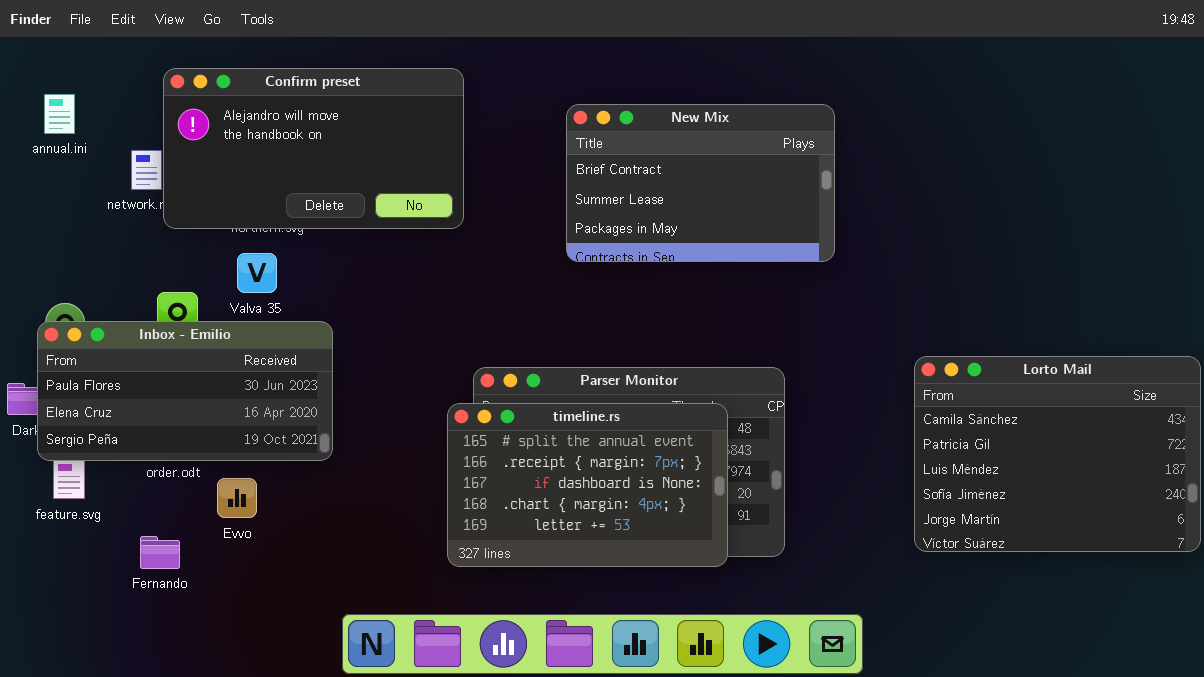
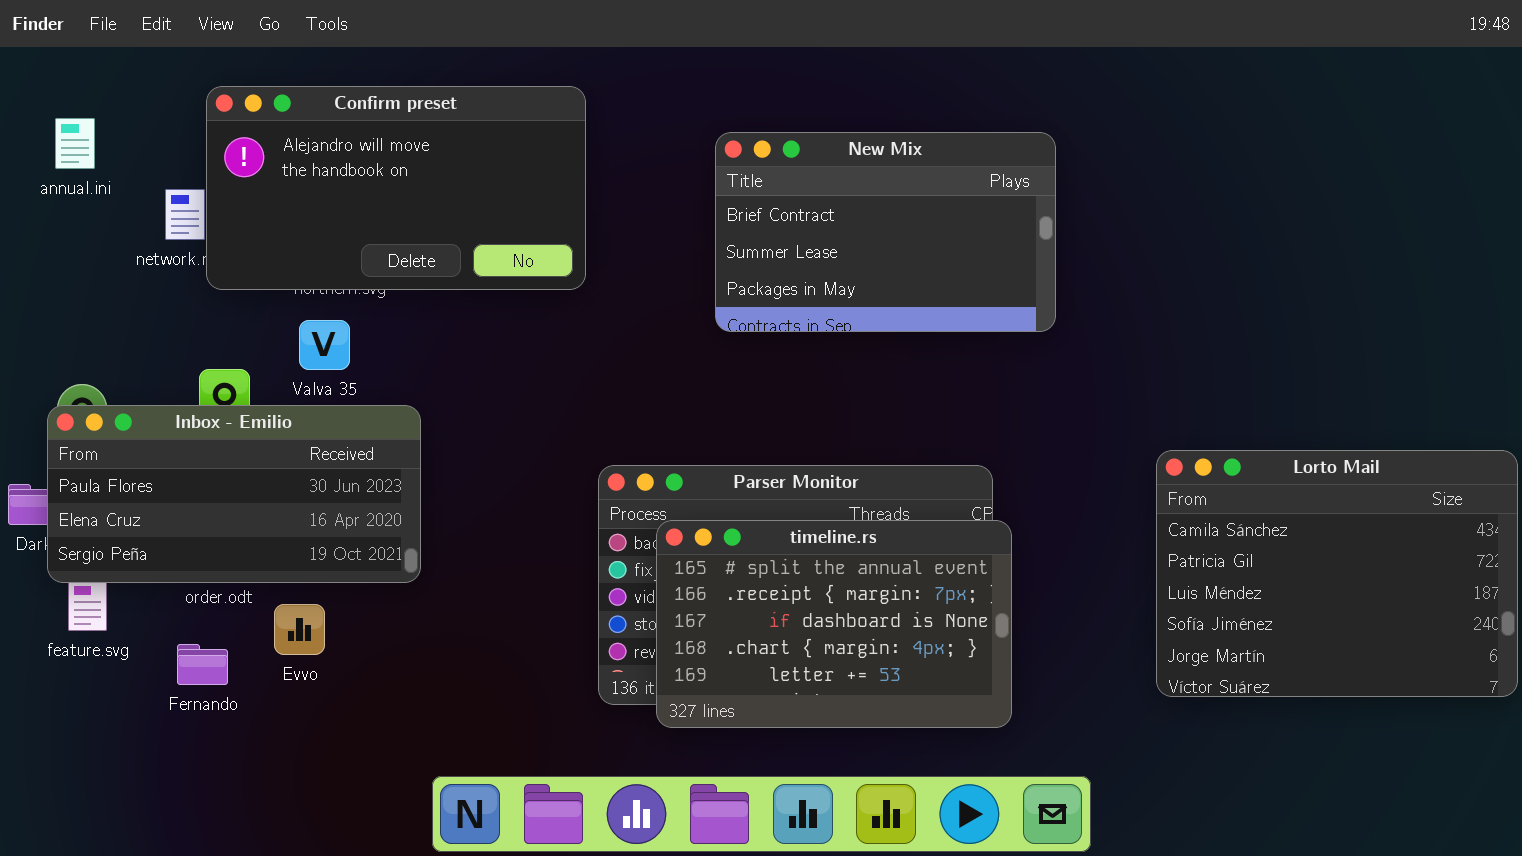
timeline.rs: [447,403,728,567] -> [656,520,1012,728], moved
Fernando: [140,536,180,569] -> [177,644,228,685], moved

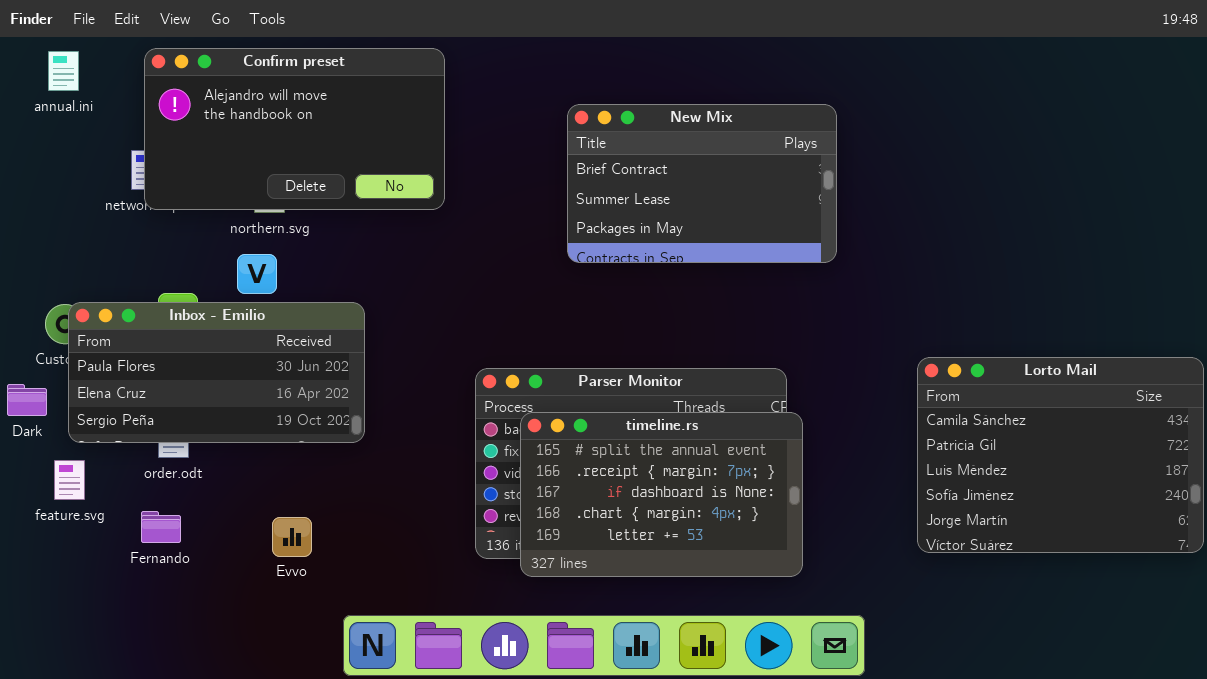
Confirm preset: [206,86,586,290] -> [144,48,445,210], moved
annual.ini: [55,118,95,169] -> [48,51,79,91], moved
Inbox - Emilio: [47,405,421,583] -> [68,302,365,443], moved
Evvo: [274,604,325,655] -> [272,517,312,557], moved

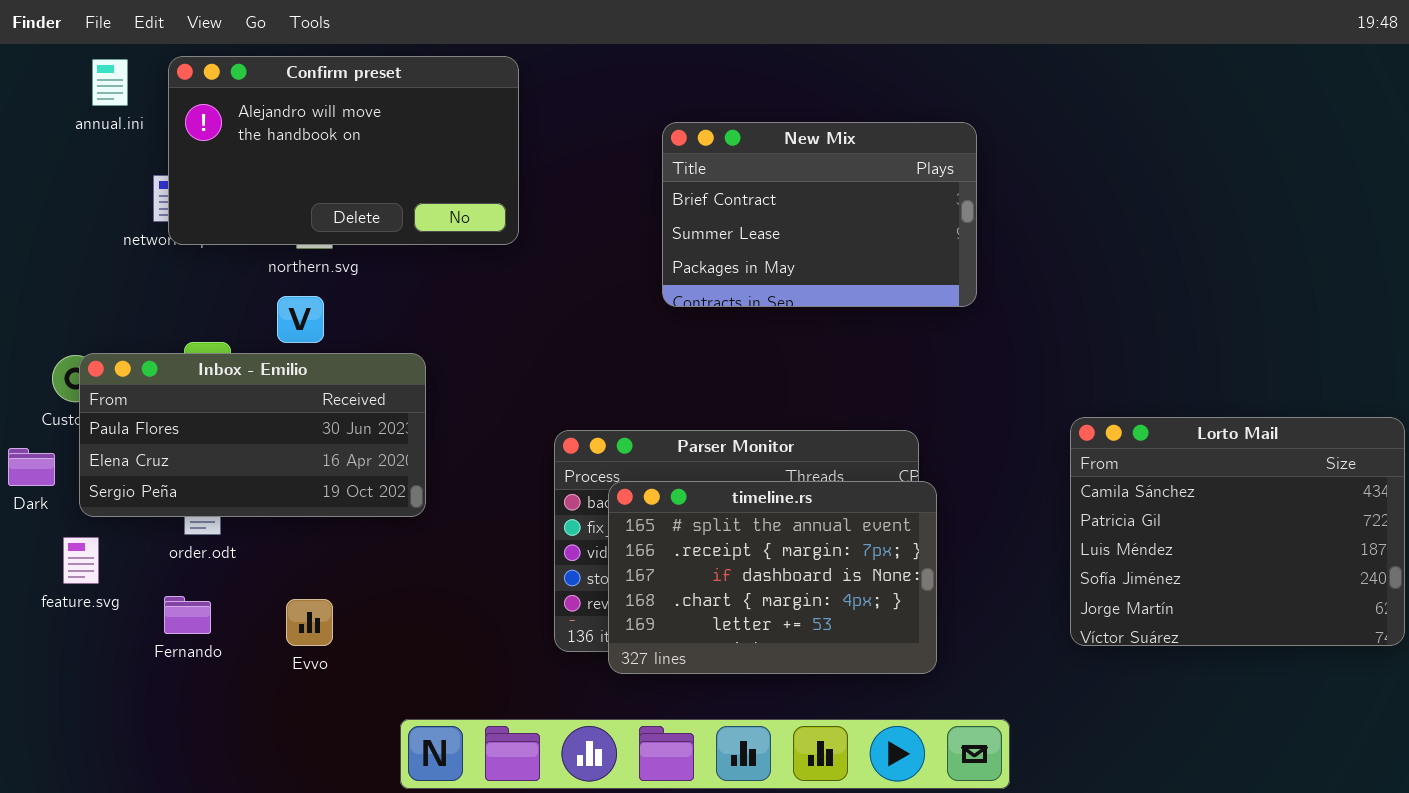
annual.ini: [48,51,79,91] -> [92,59,128,106], moved
Evvo: [272,517,312,557] -> [286,599,333,646], moved

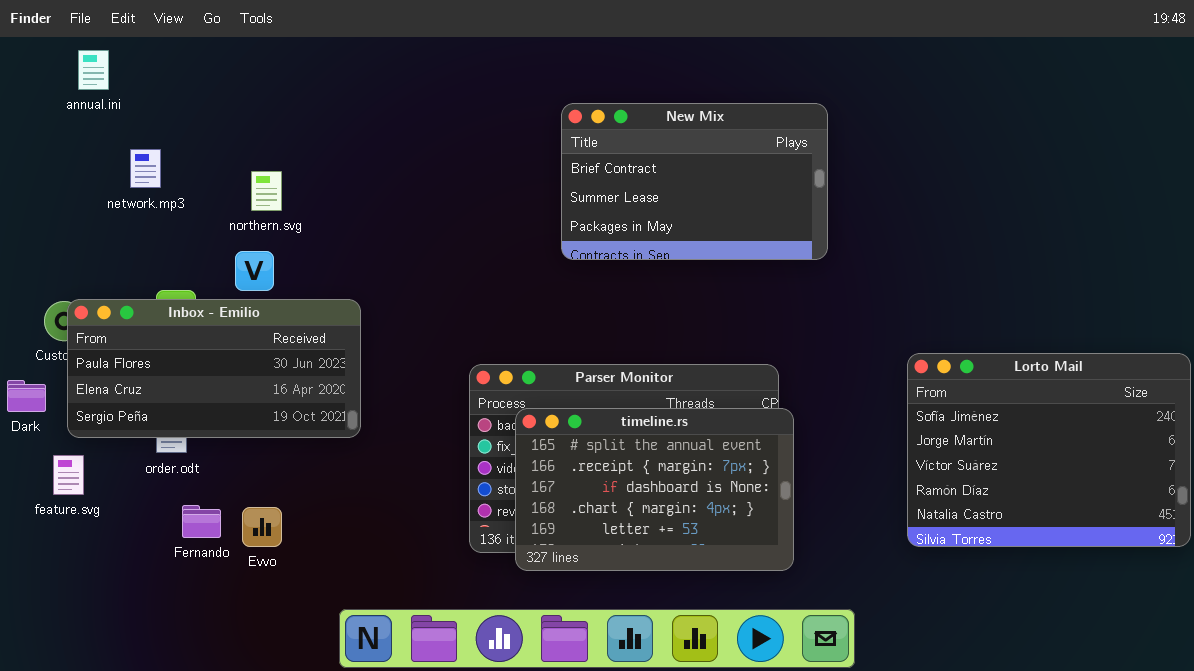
Confirm preset: [168,56,519,245] -> none, closed
Lorto Mail: [1070,417,1405,646] -> [907,353,1191,547], scrolled down 3 rows
Fernando: [164,596,211,634] -> [182,505,221,538], moved

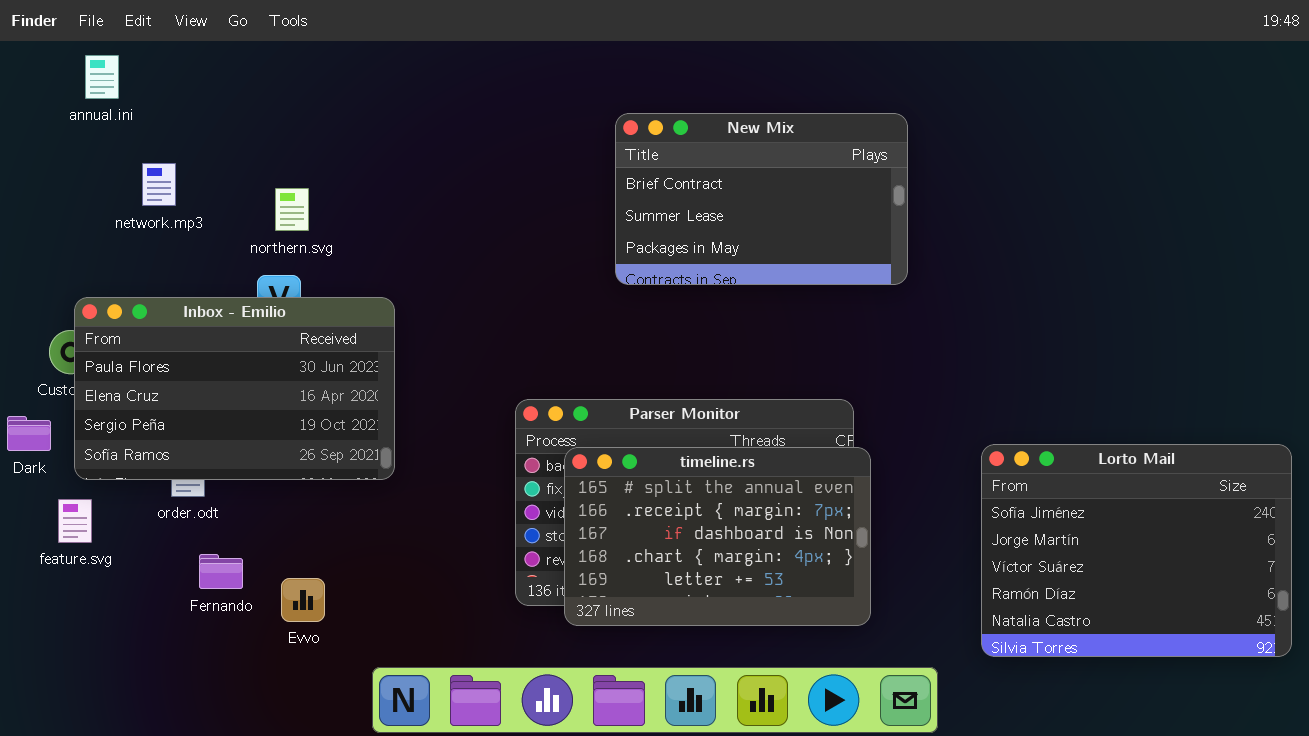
Inbox - Emilio: [67,299,361,438] -> [74,297,395,480], resized
Lorto Mail: [907,353,1191,547] -> [981,444,1292,657], moved
Evvo: [242,507,282,547] -> [281,578,325,622], moved

